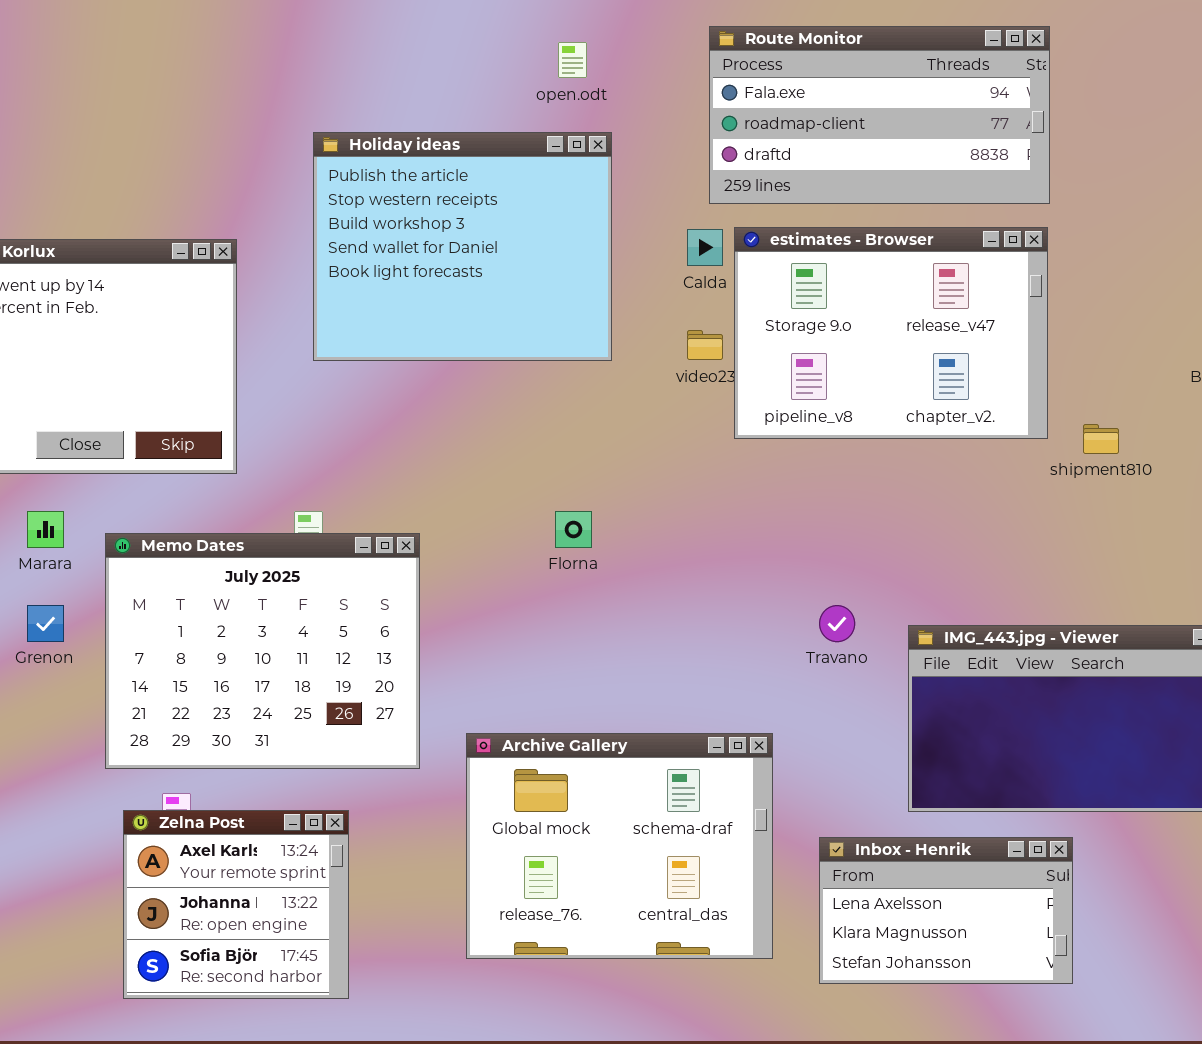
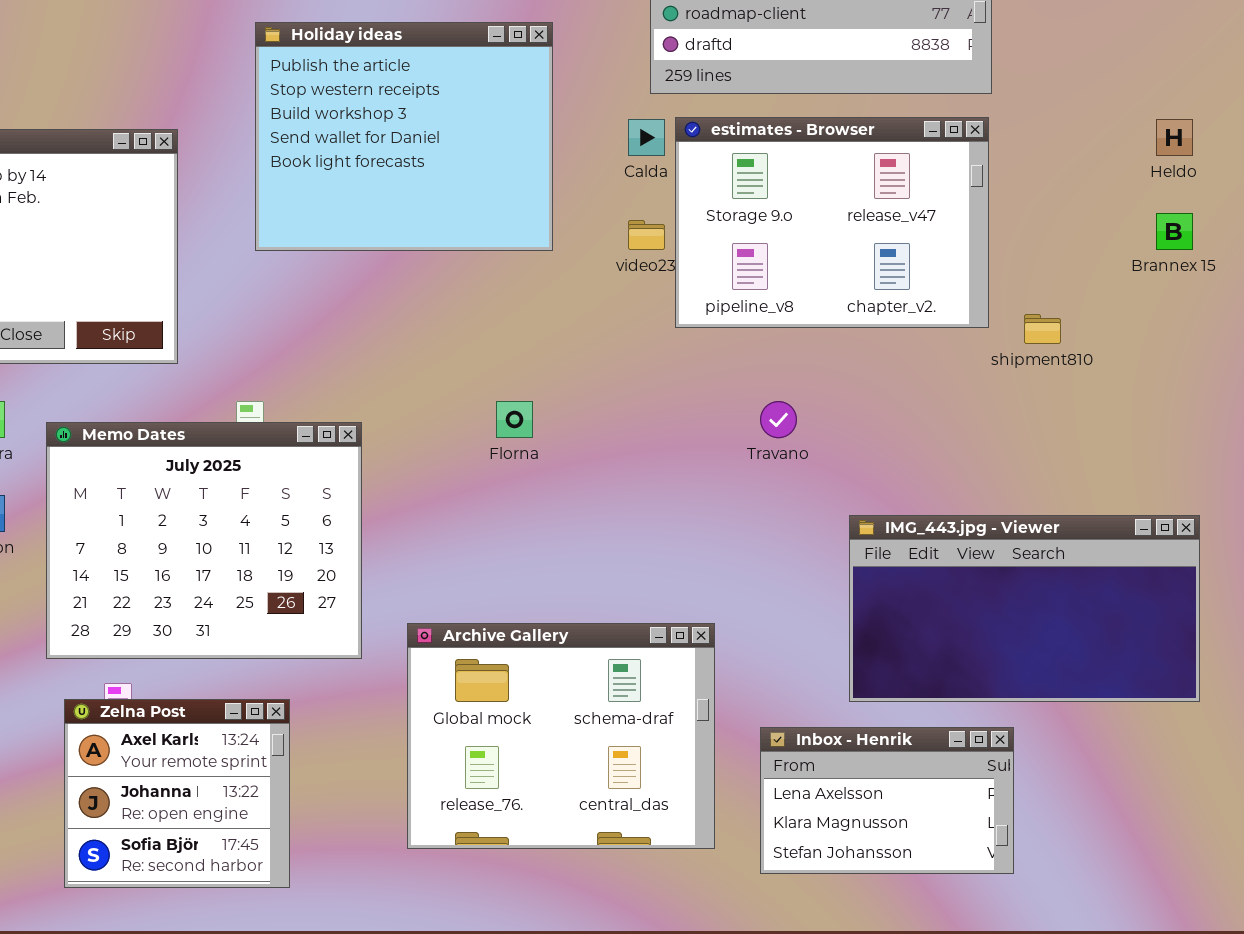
Travano: [819,605,855,642] -> [760,401,797,438], moved

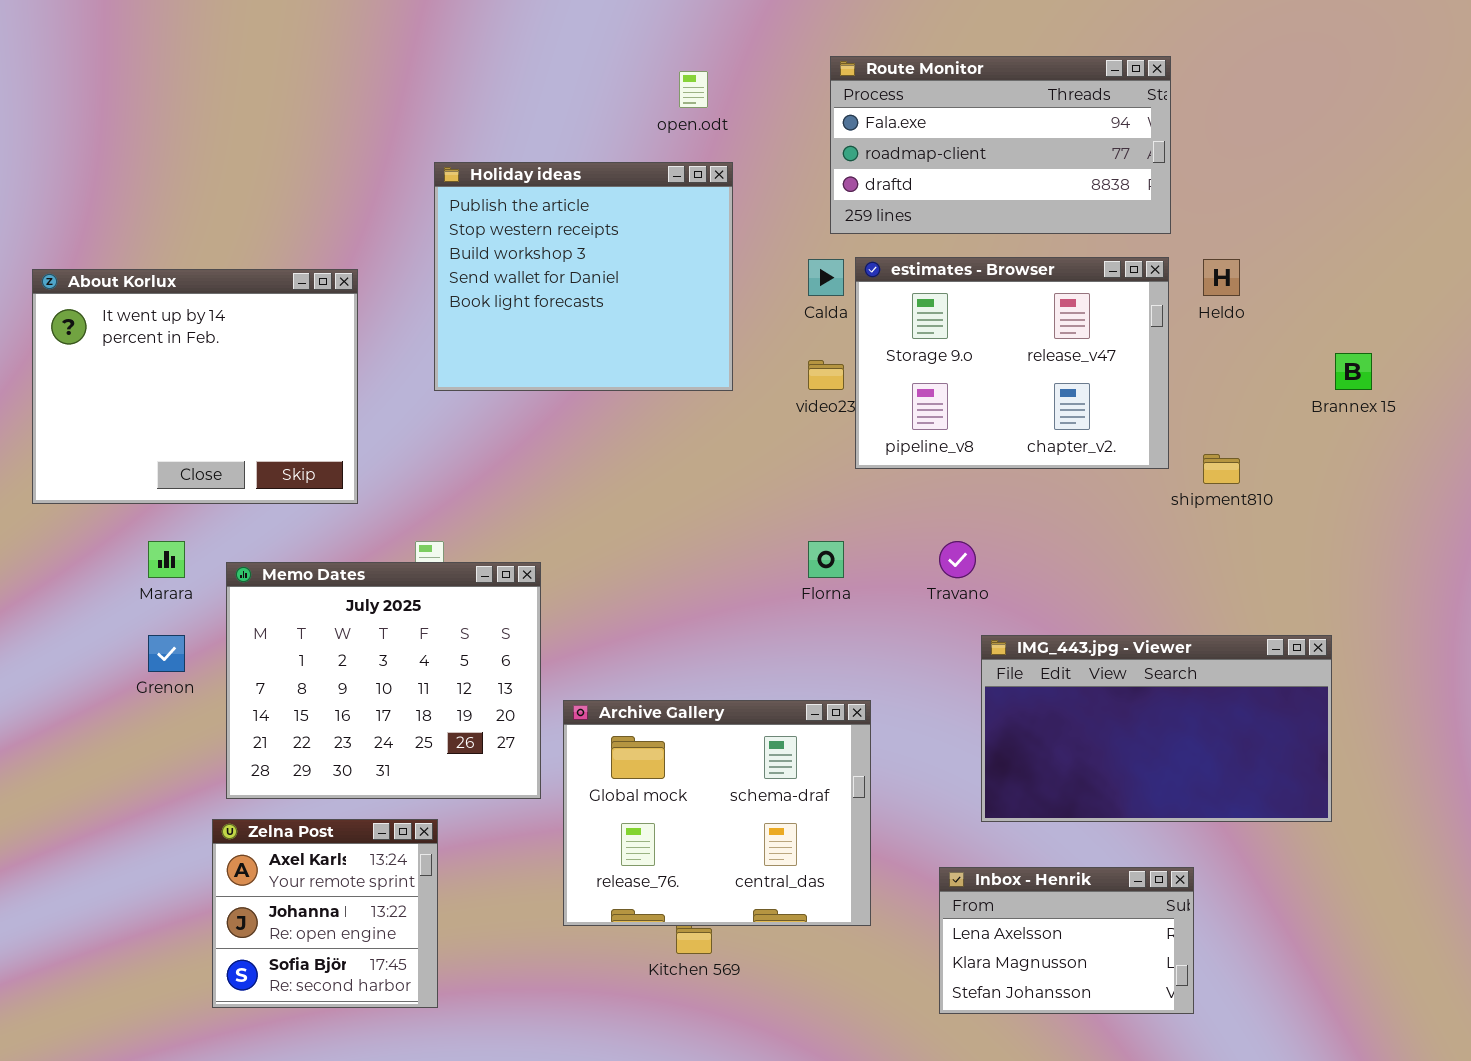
Heldo: [1156,119,1193,156] -> [1203,259,1240,296], moved
Florna: [496,401,533,438] -> [808,541,844,578], moved
IMG_443.jpg - Viewer: [849,515,1200,702] -> [981,635,1332,822], moved
Archive Gallery: [407,623,715,849] -> [563,700,871,926], moved
Zelna Post: [64,699,290,888] -> [212,819,438,1008], moved

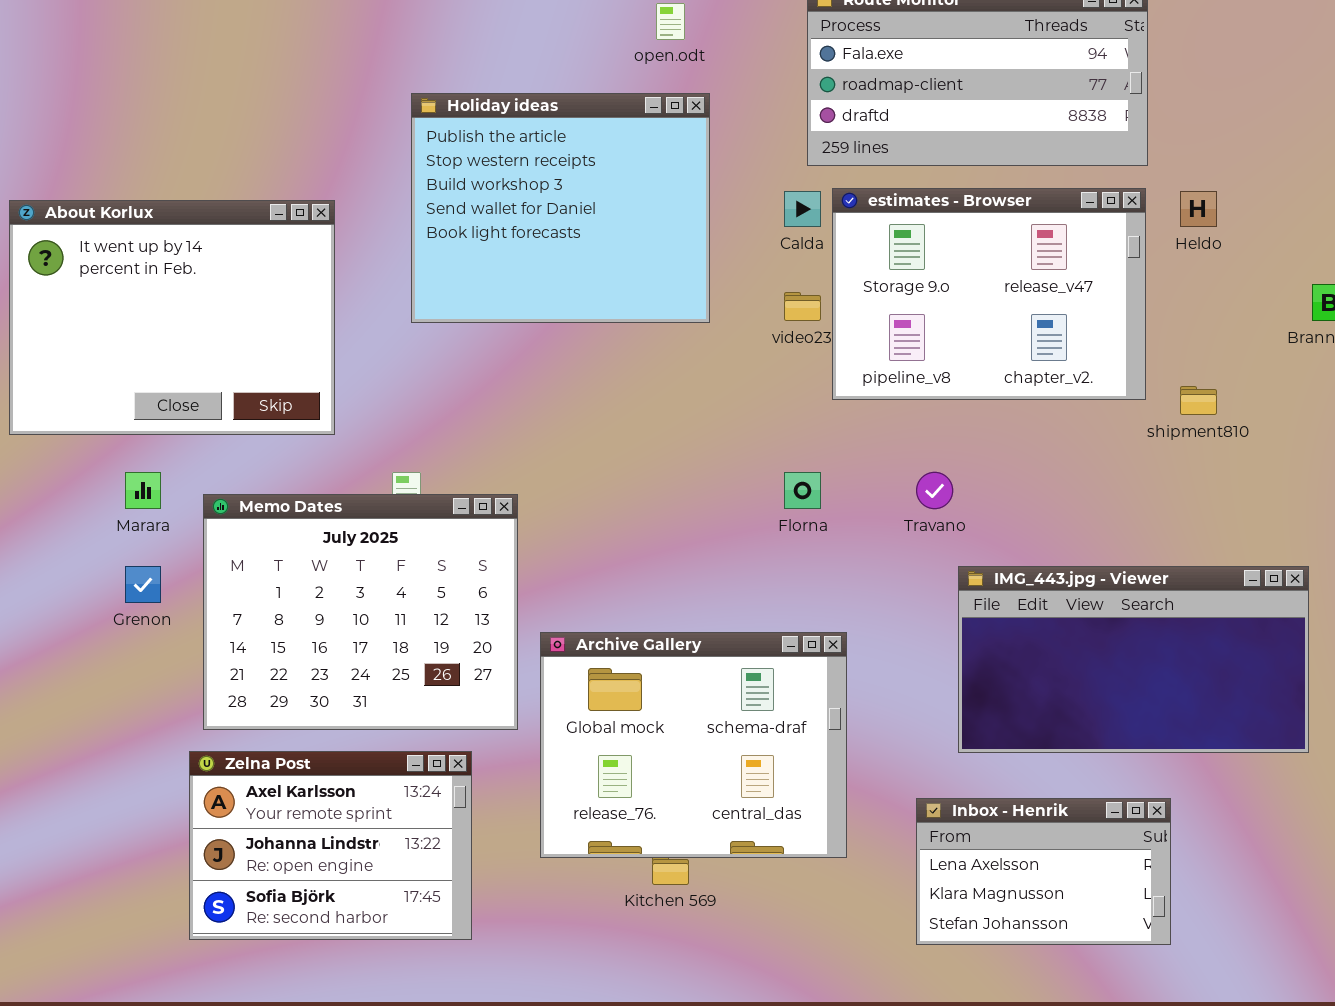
Zelna Post: [212,819,438,1008] -> [189,751,472,940], resized

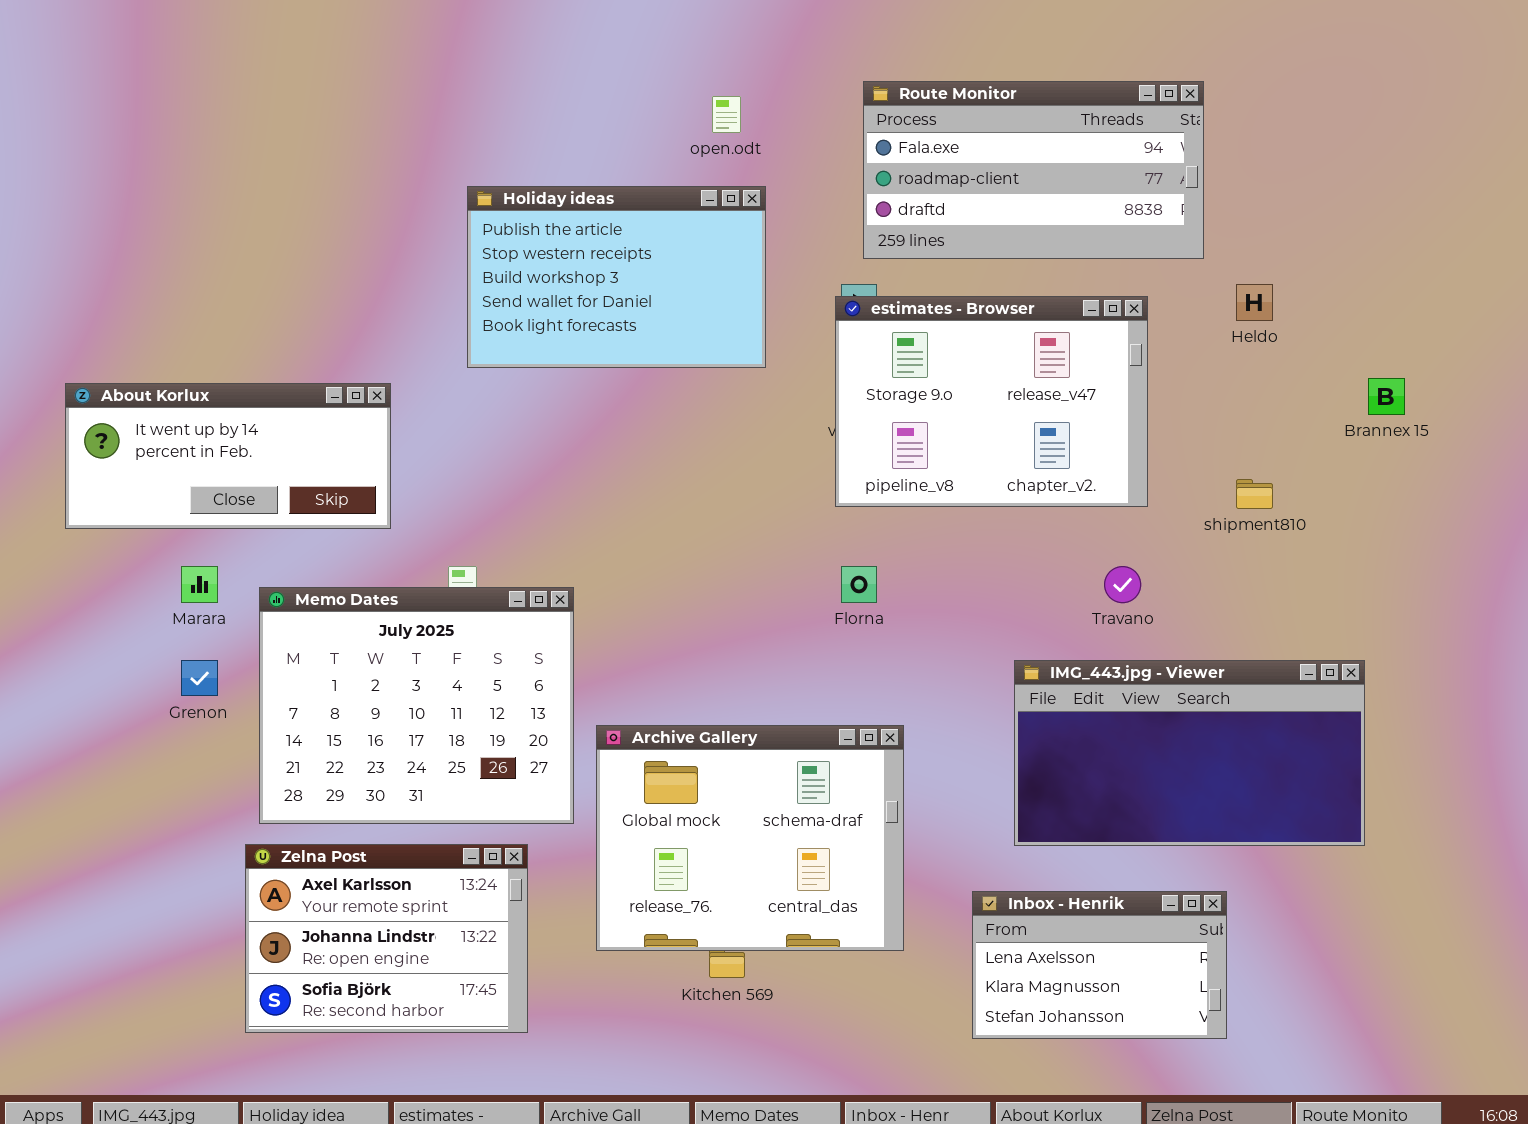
Holiday ideas: [411,93,710,323] -> [467,186,766,368], resized
estimates - Browser: [832,188,1146,400] -> [835,296,1148,507], moved
About Korlux: [9,200,335,435] -> [65,383,391,529], resized
Travano: [916,472,953,509] -> [1104,566,1141,603], moved

